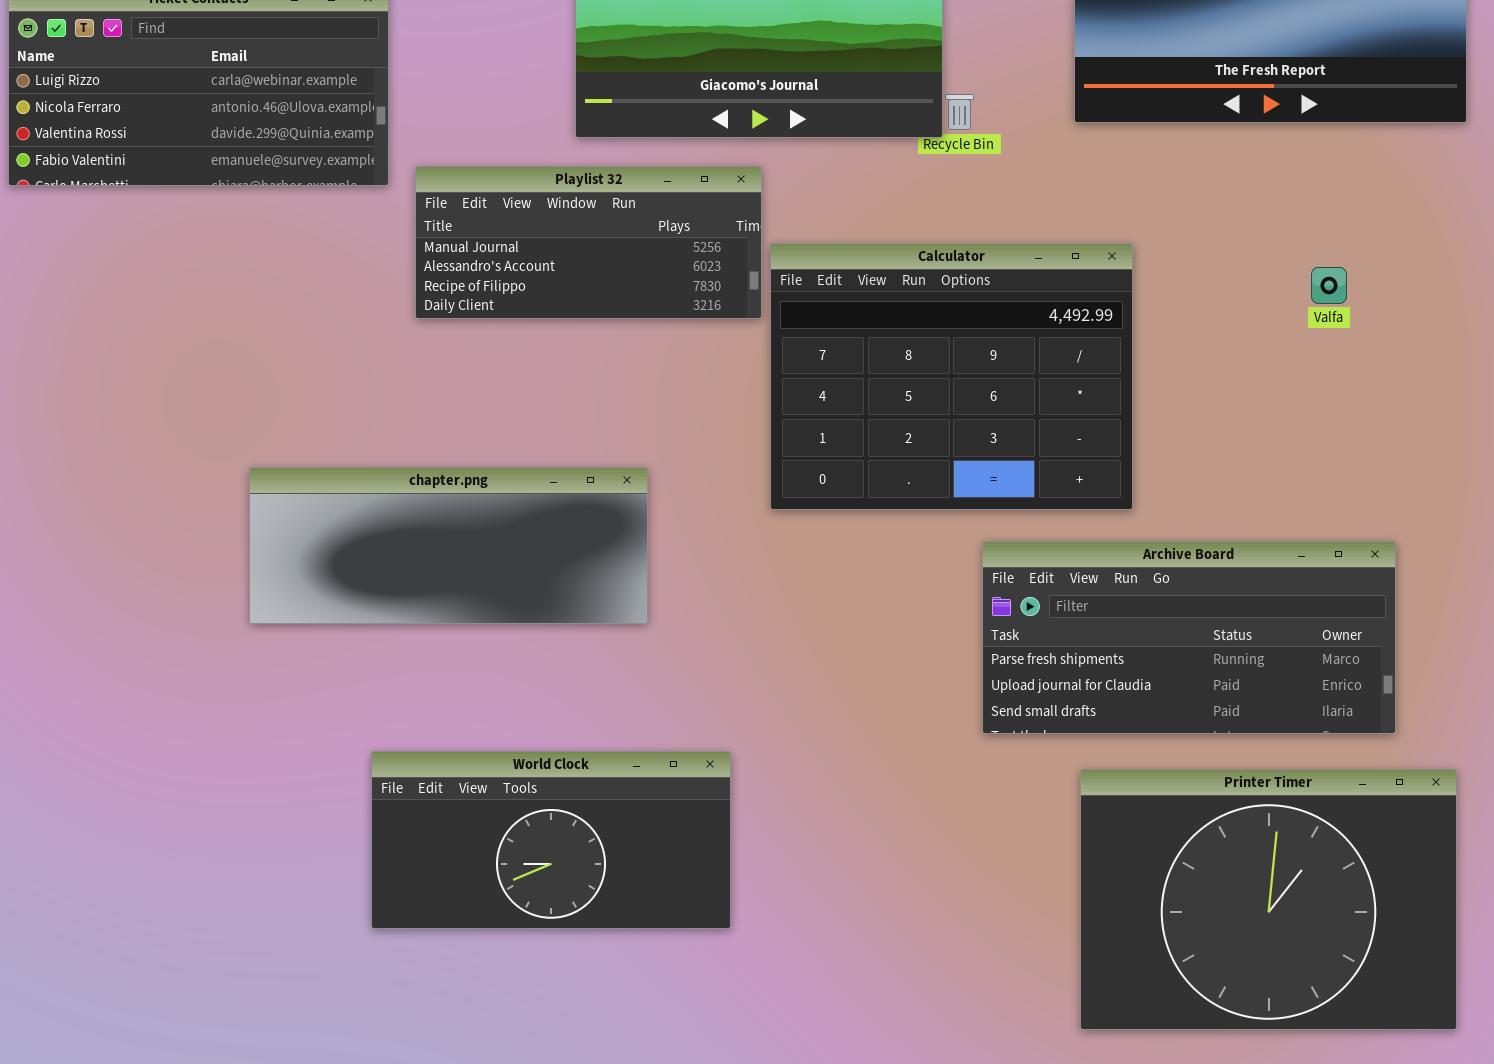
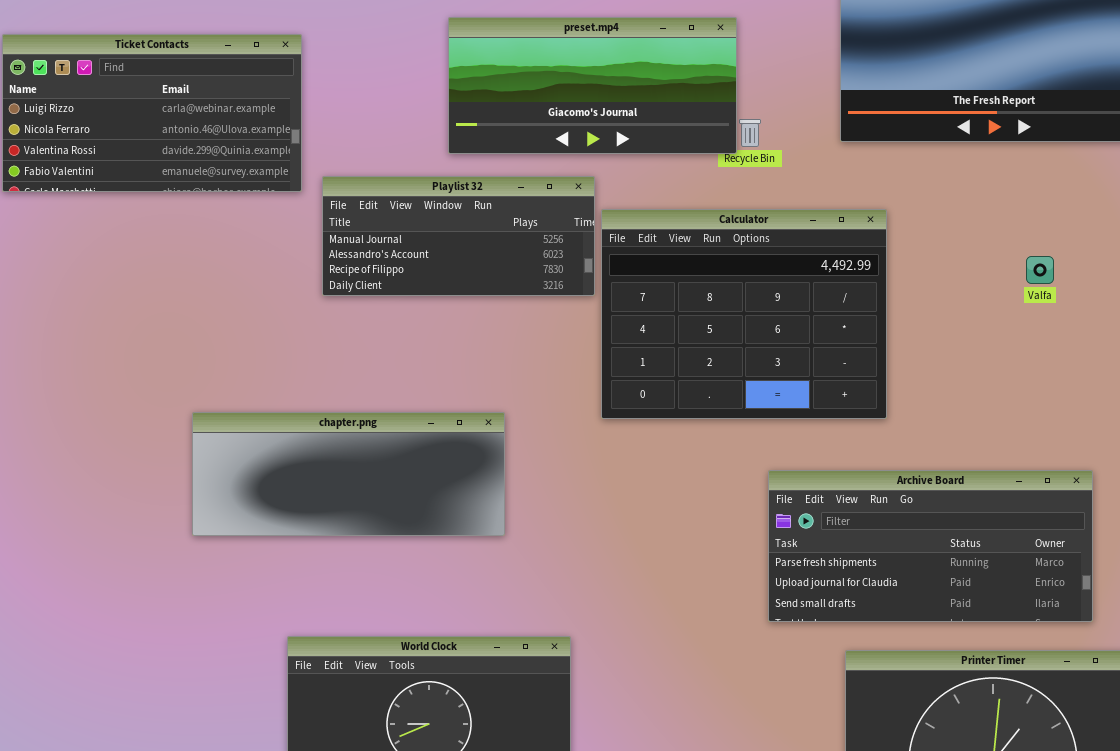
Calculator: [770,243,1133,510] -> [601,209,887,419], moved

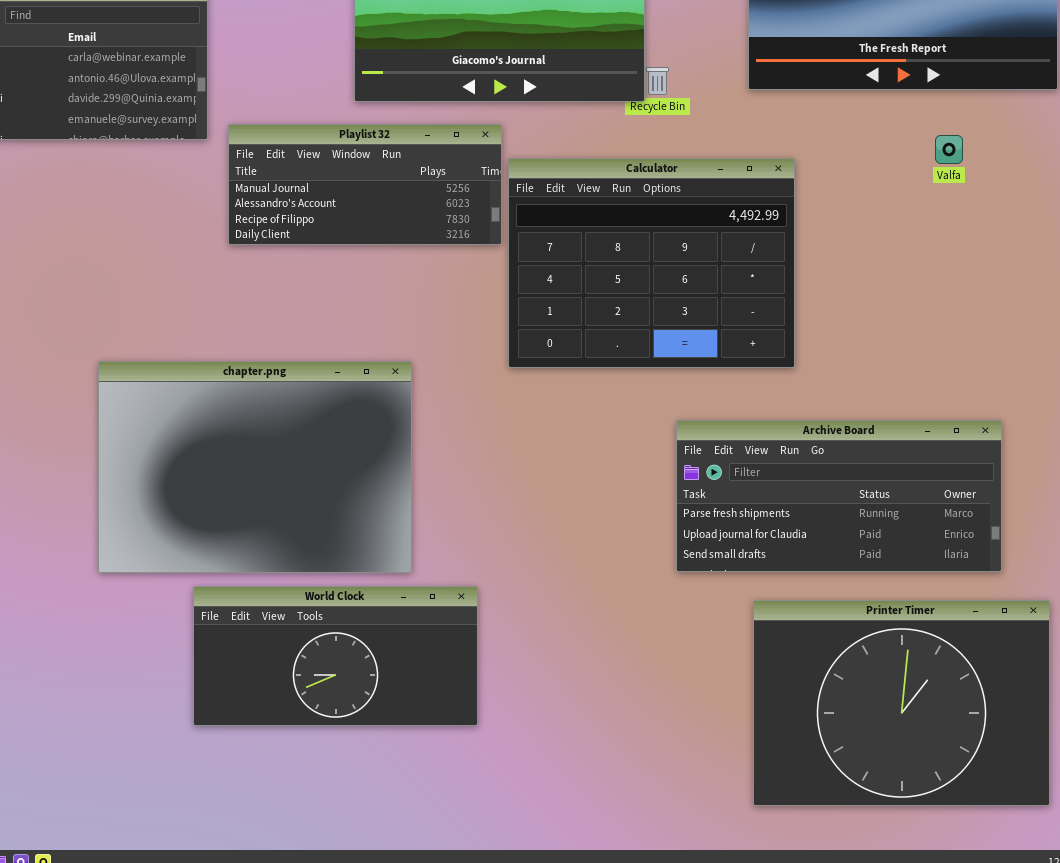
Valfa: [1026,256,1054,284] -> [935,135,963,164], moved
chapter.png: [192,412,505,536] -> [98,361,412,573], resized

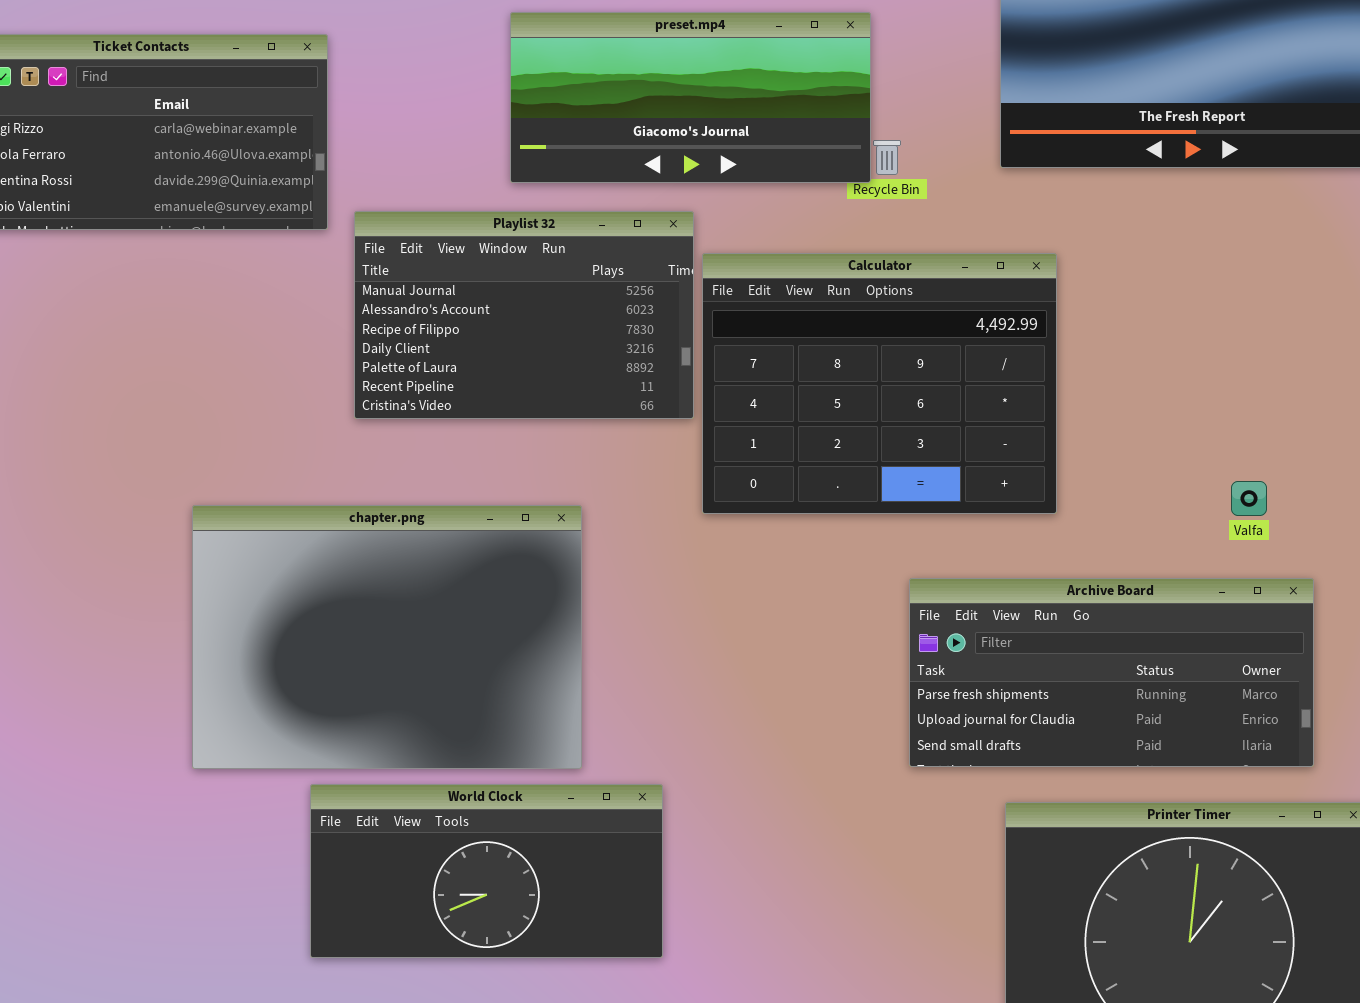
Playlist 32: [228,124,502,245] -> [354,211,694,419], resized
Valfa: [935,135,963,164] -> [1231,481,1267,516], moved

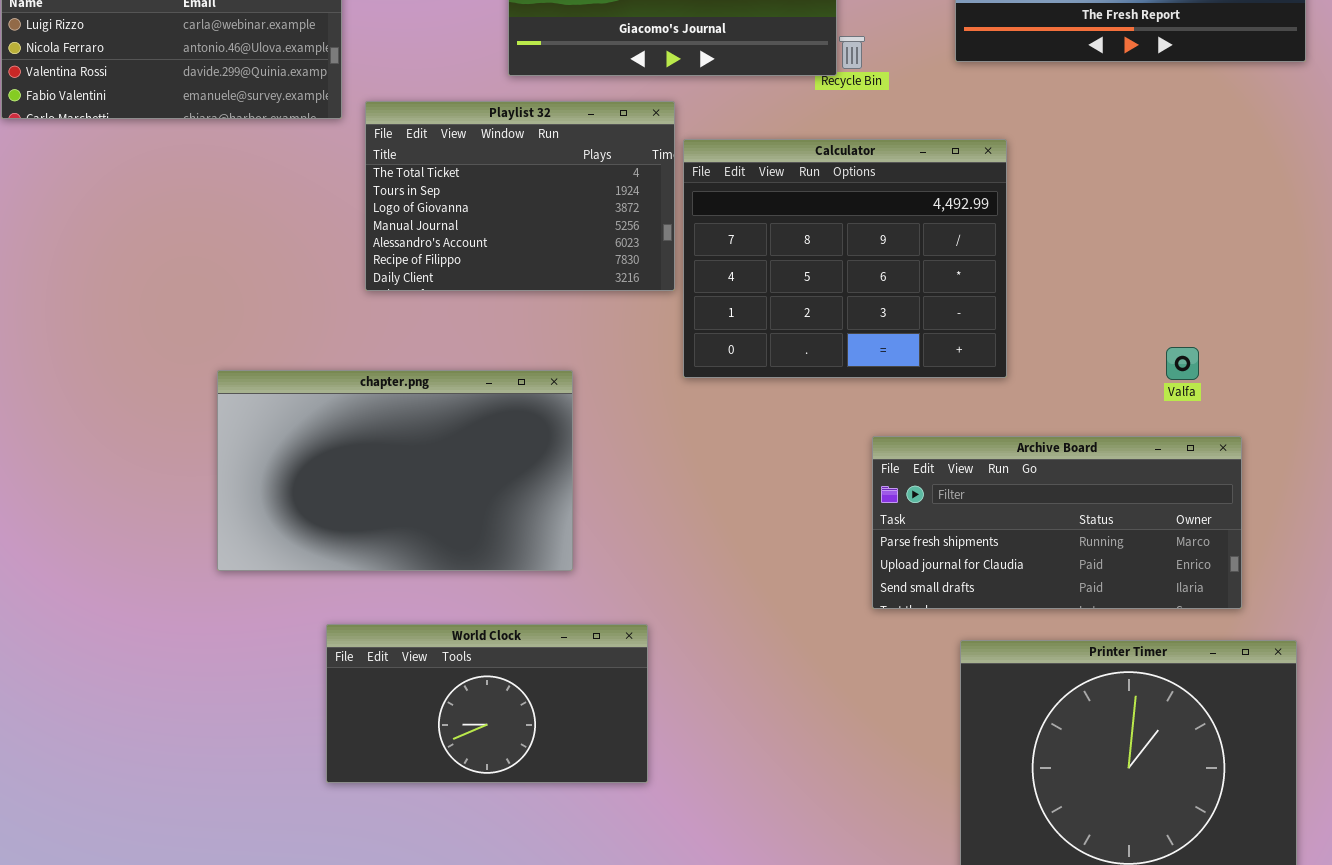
Playlist 32: [354,211,694,419] -> [365,101,675,291], scrolled up 3 rows
chapter.png: [192,505,582,769] -> [217,370,573,571], resized

